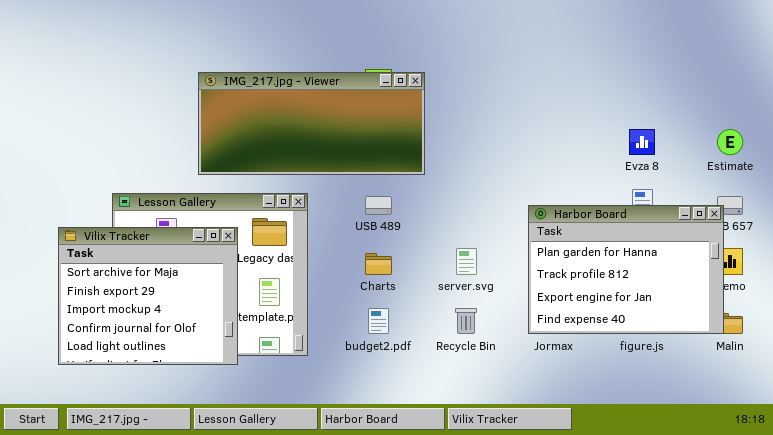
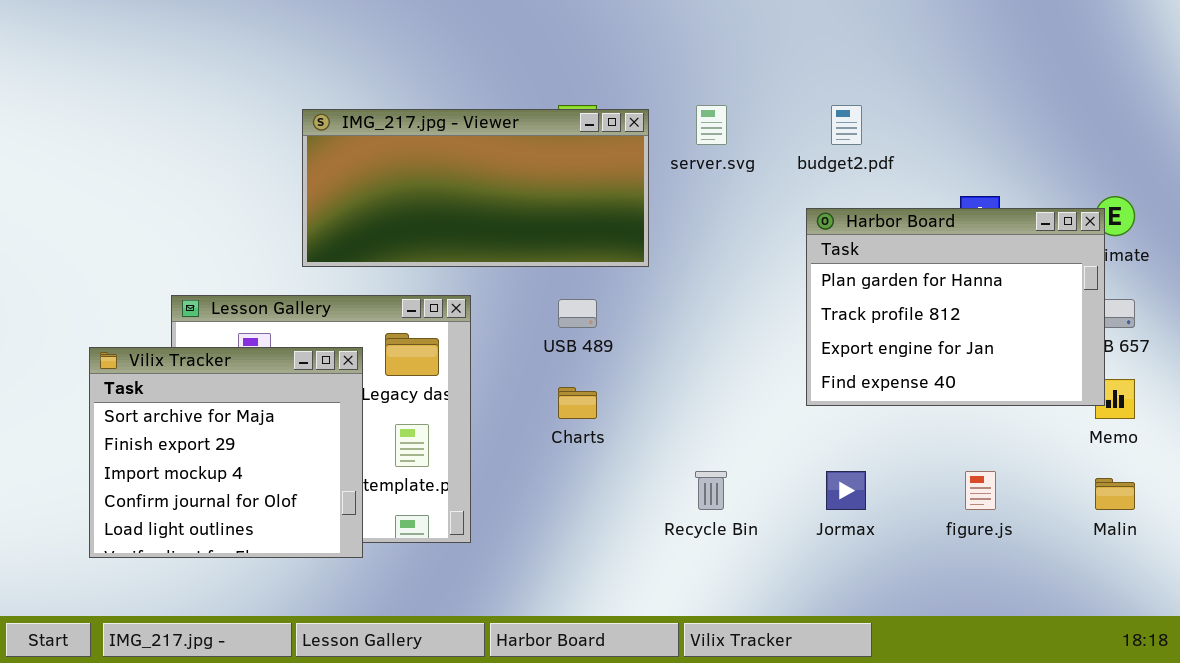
Harbor Board: [528,205,724,334] -> [806,208,1105,406], moved
server.svg: [456,248,477,275] -> [696,105,727,145], moved
budget2.pdf: [368,308,389,334] -> [831,105,862,145], moved

